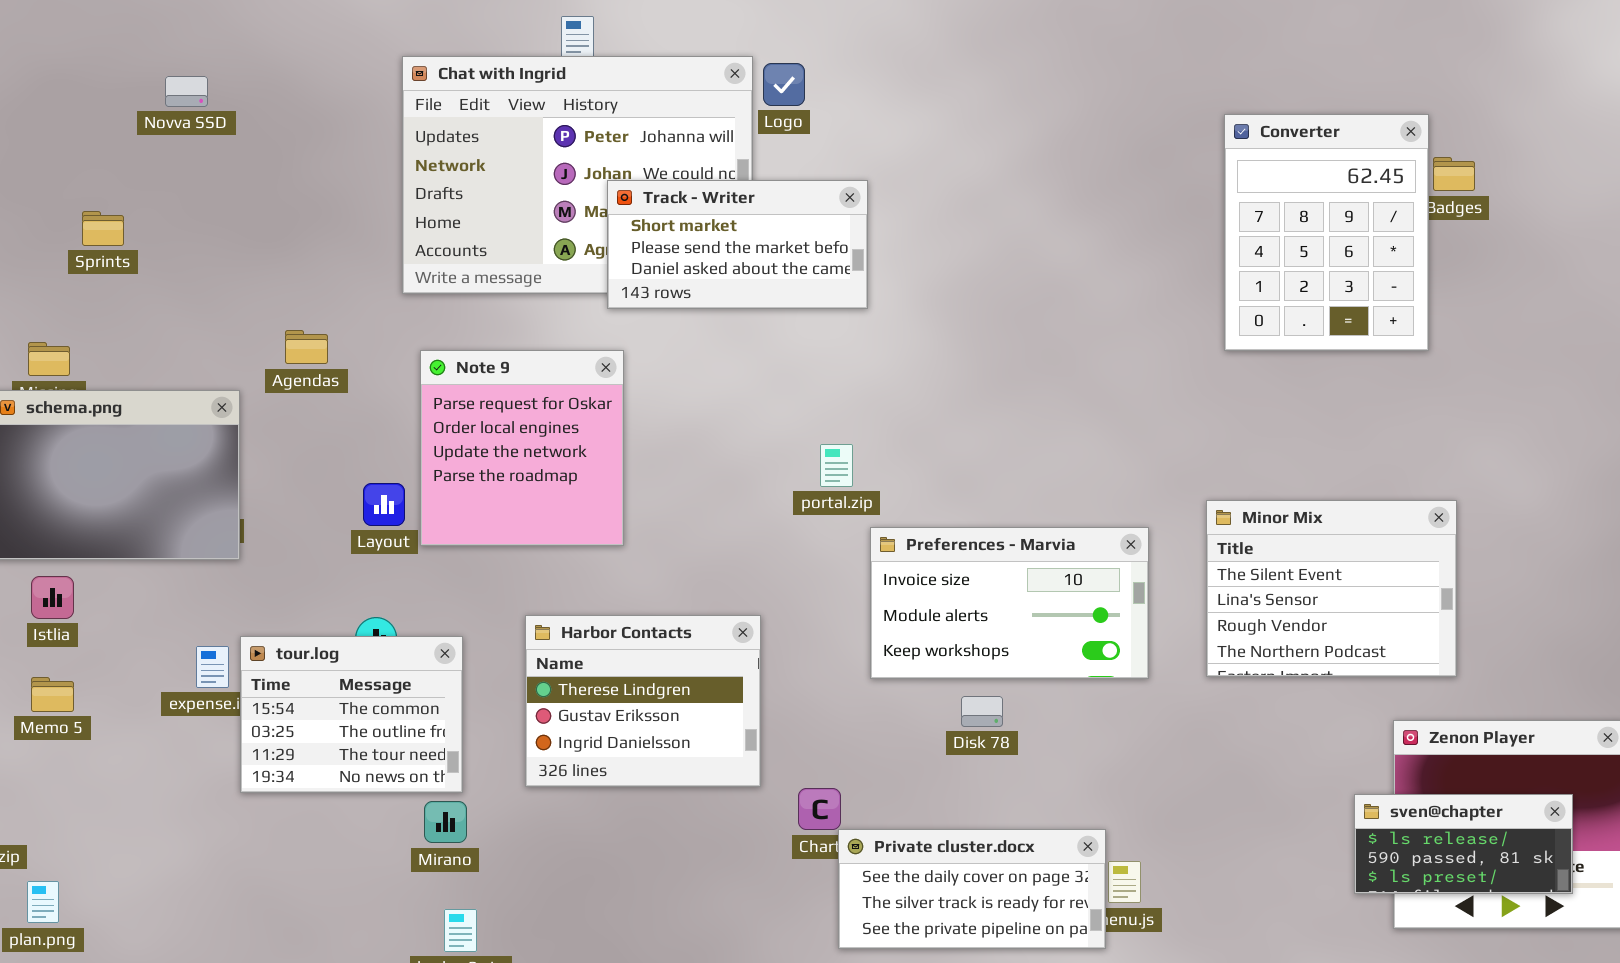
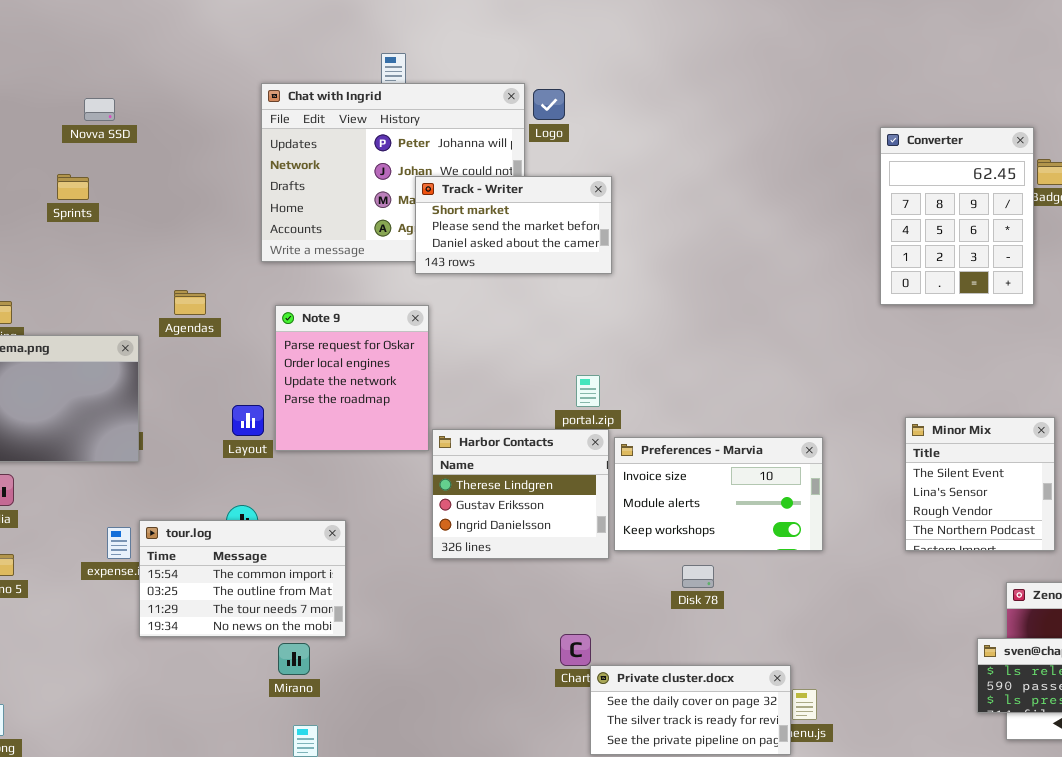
Sprints: [82,211,124,246] -> [57,174,89,200], moved
Minor Mix: [1206,500,1457,677] -> [905,417,1055,551], resized
Harbor Contacts: [525,615,761,787] -> [432,429,609,559], moved
tour.log: [240,636,463,793] -> [139,520,346,637], resized

